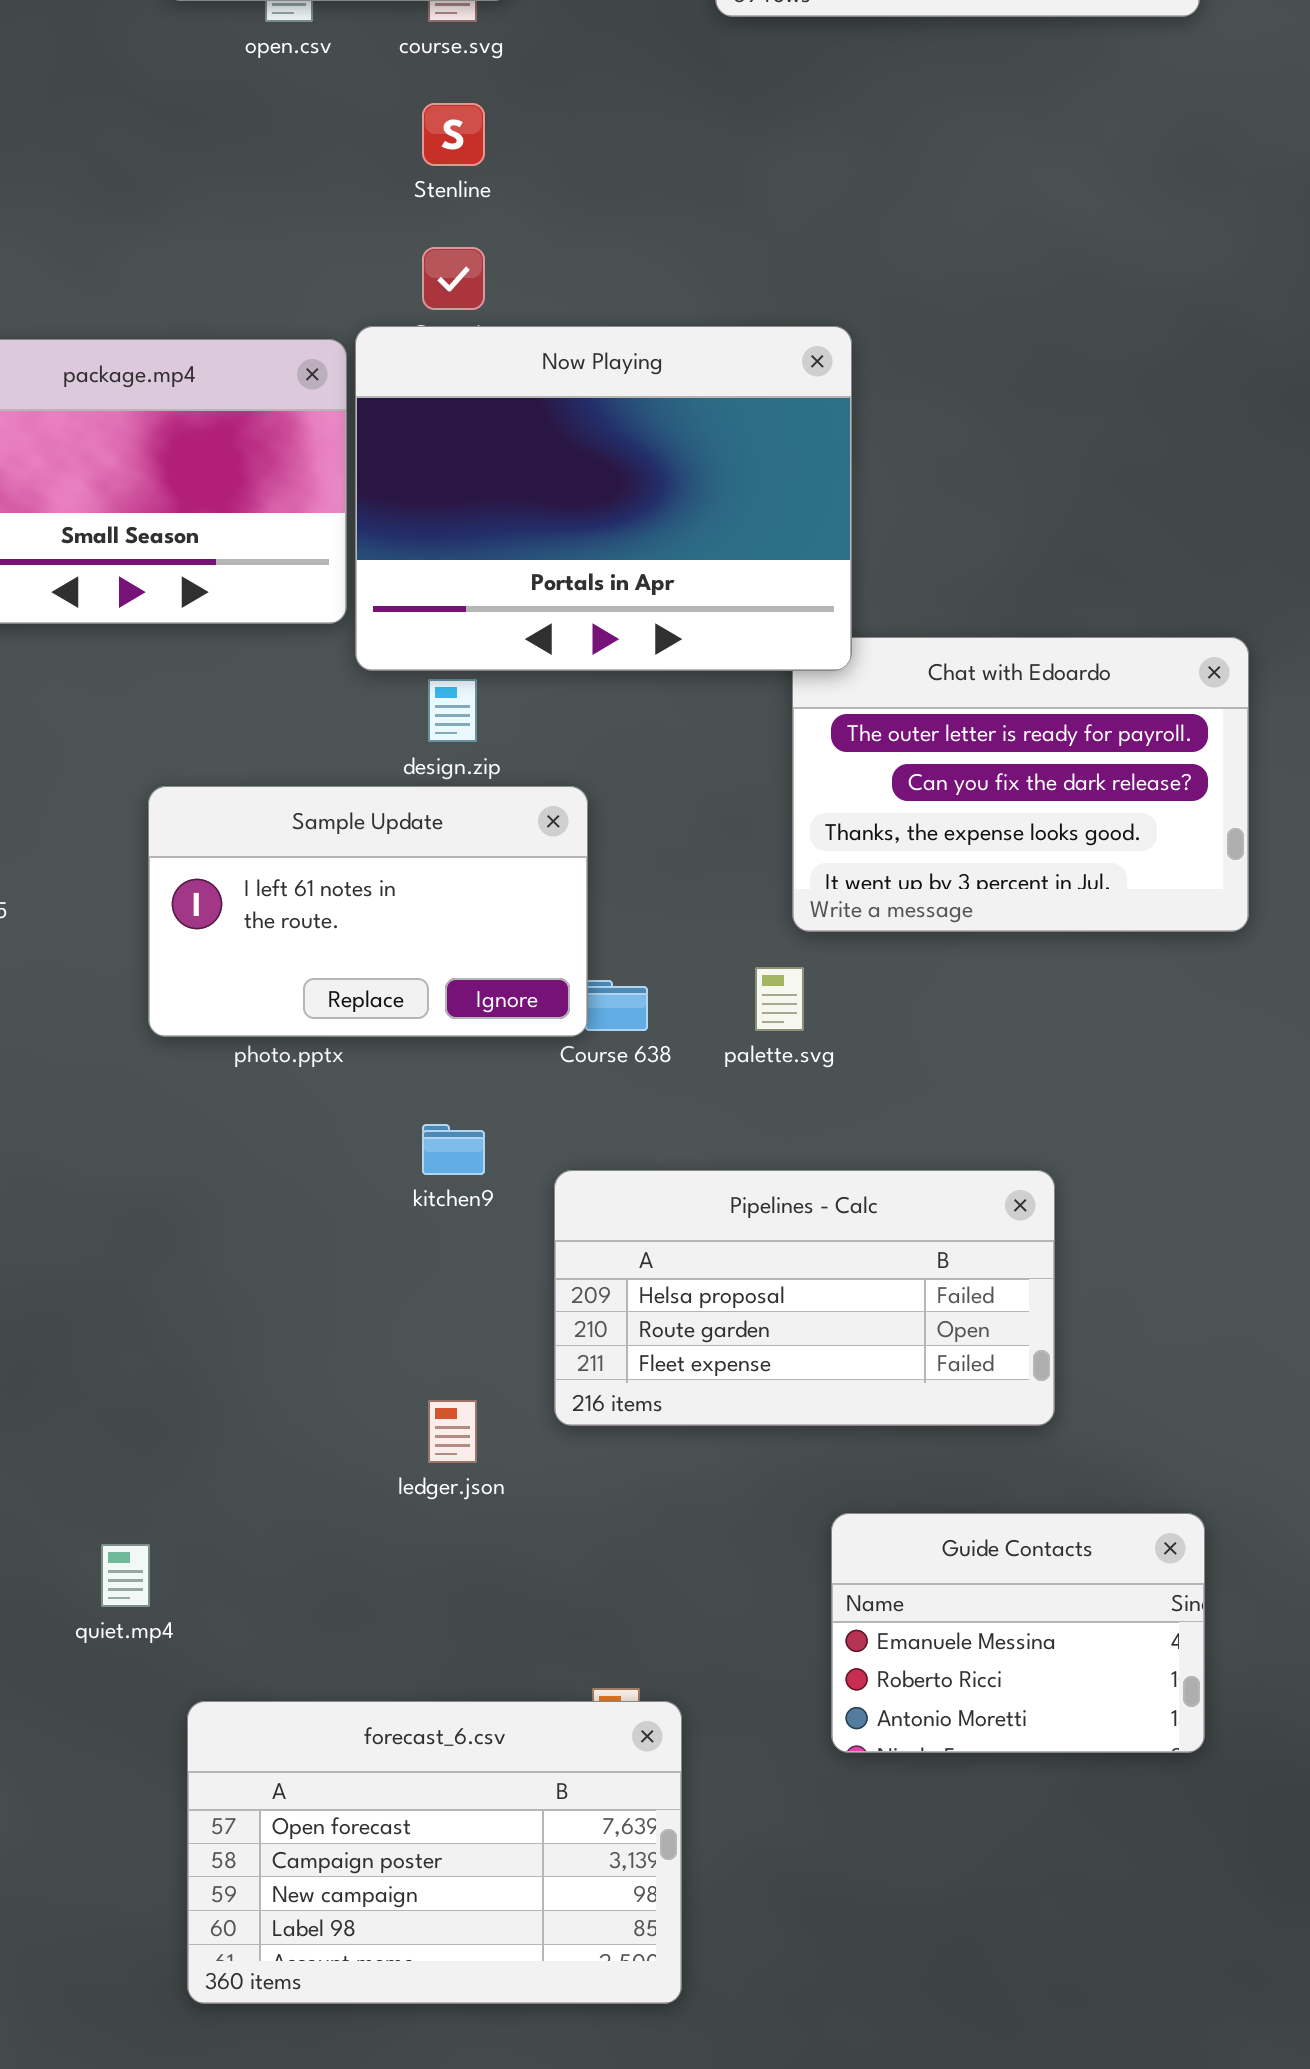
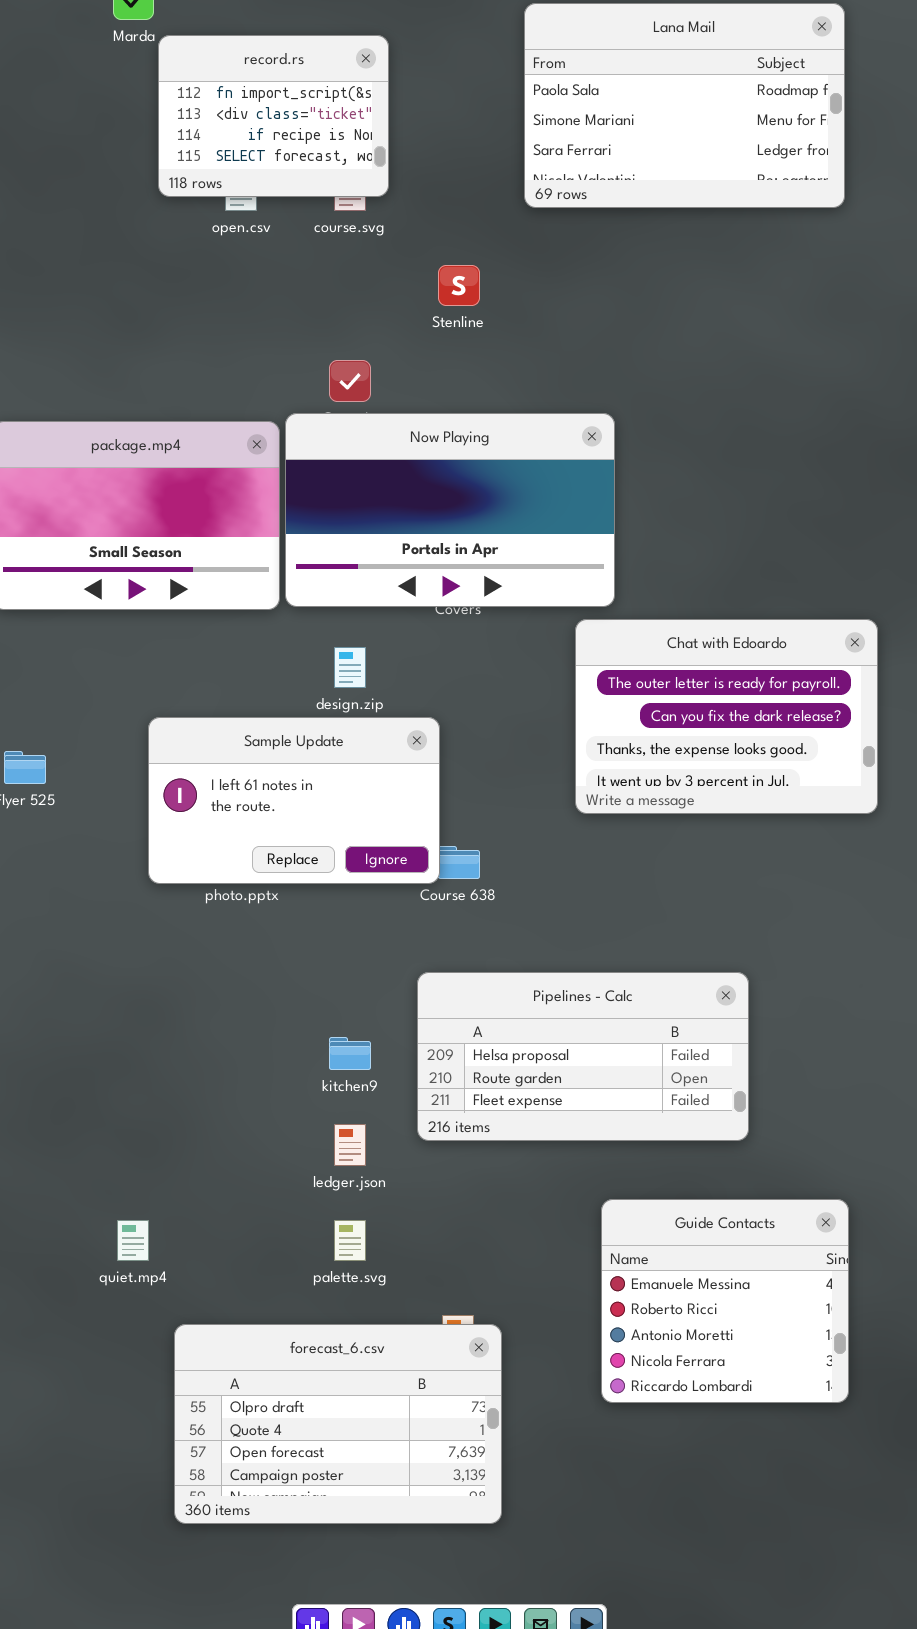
Stenline: [422,103,485,166] -> [438,265,480,306], moved
Now Playing: [355,326,852,671] -> [285,413,615,607], resized
palette.svg: [755,967,804,1031] -> [334,1220,366,1261], moved
kitchen9: [422,1124,485,1175] -> [329,1037,371,1070], moved
Guide Contacts: [831,1513,1205,1753] -> [601,1199,849,1403], resized
forecast_6.csv: [187,1701,682,2004] -> [174,1324,502,1524], scrolled up 2 rows

